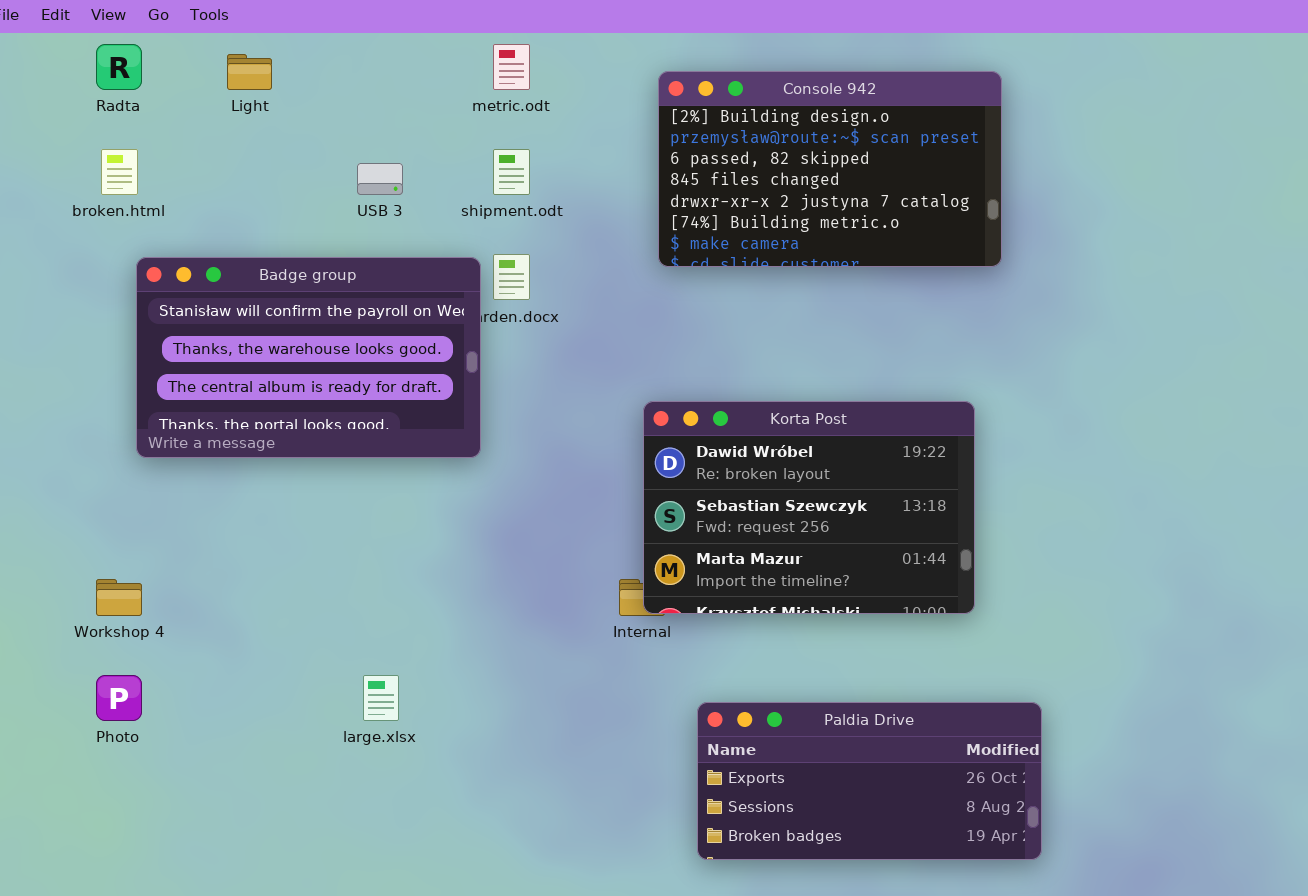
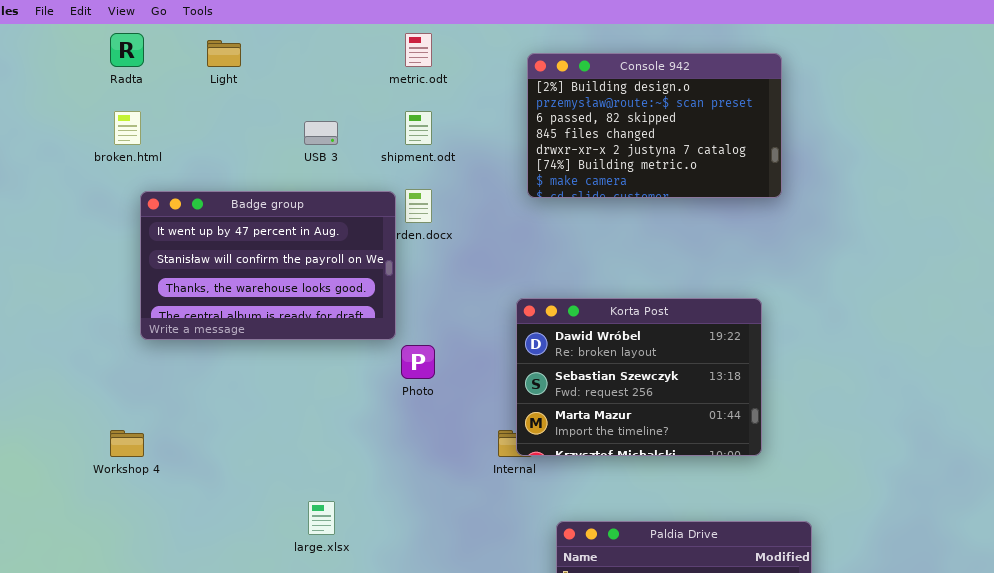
Badge group: [136,257,481,458] -> [140,191,396,340], scrolled up 1 row
Photo: [96,675,142,721] -> [401,345,435,379], moved

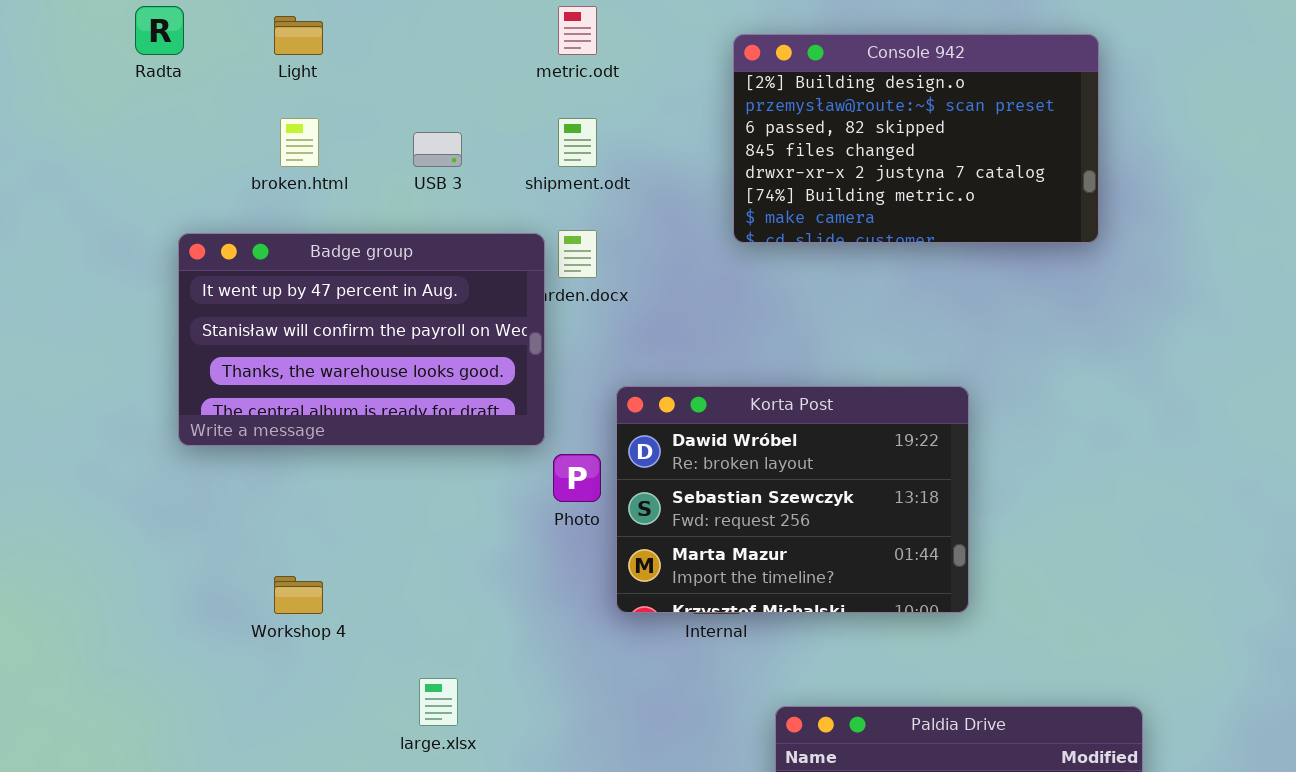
broken.html: [114,111,141,145] -> [280,118,319,167], moved
Korta Post: [516,298,762,456] -> [616,386,969,613], moved
Workshop 4: [110,430,144,457] -> [274,576,323,614], moved

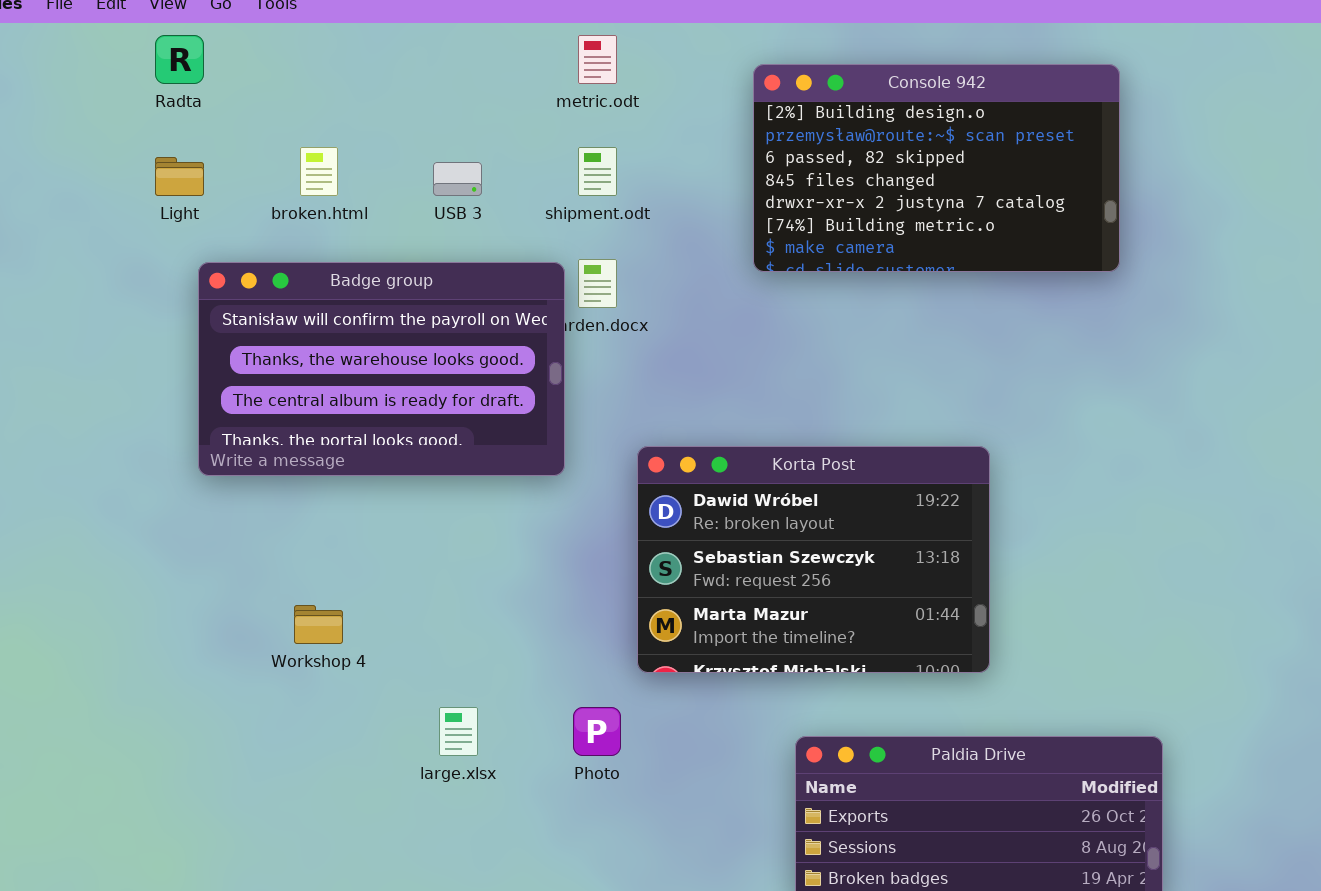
Light: [274,16,323,55] -> [155,157,204,196], moved
Badge group: [178,233,545,446] -> [198,262,565,476], scrolled down 1 row
Korta Post: [616,386,969,613] -> [637,446,990,673], moved
Photo: [553,454,601,502] -> [573,707,621,756], moved

